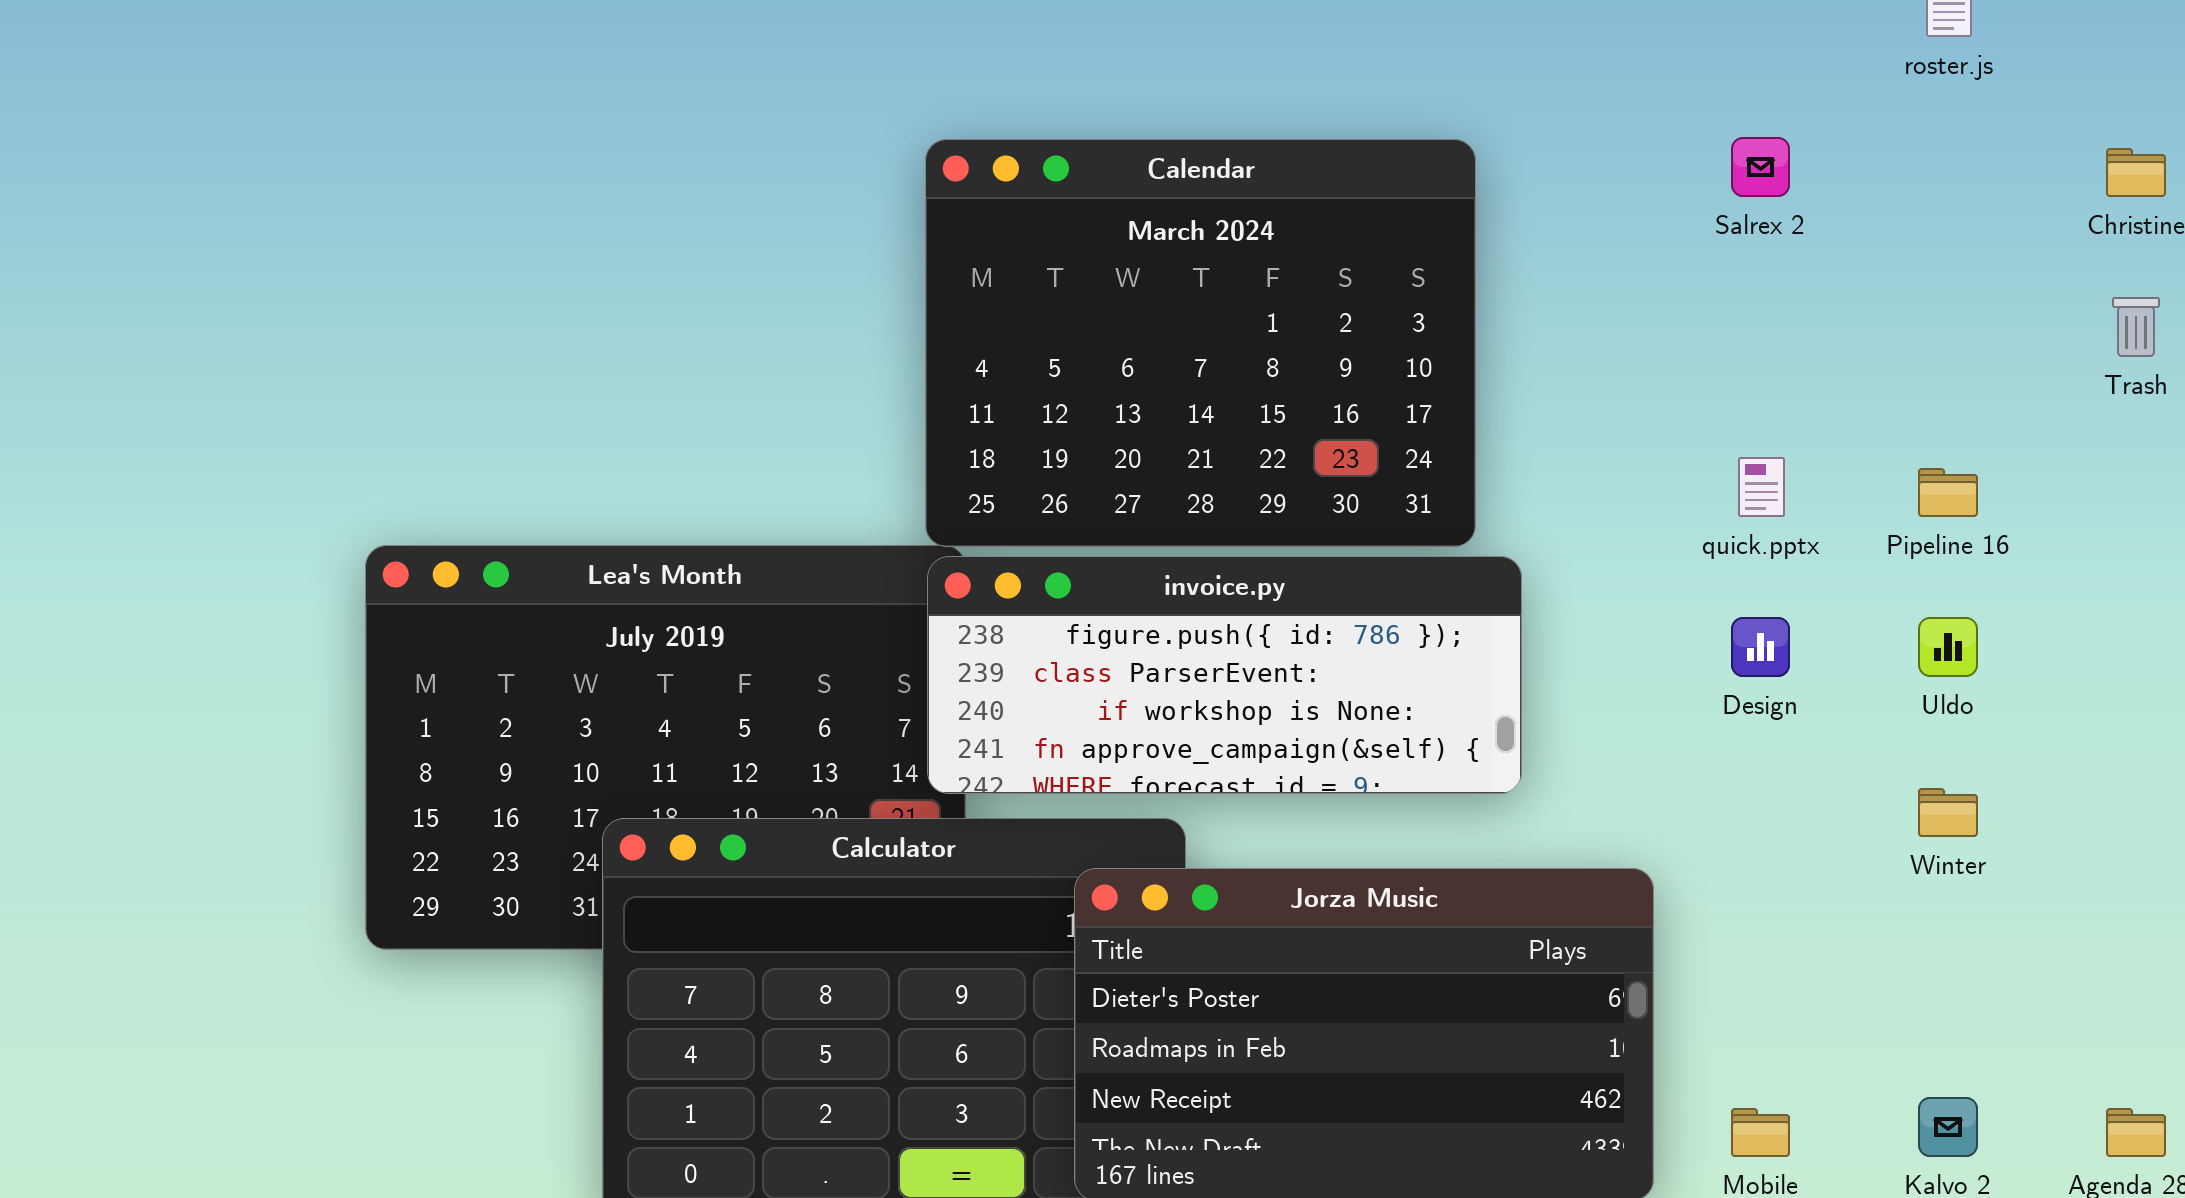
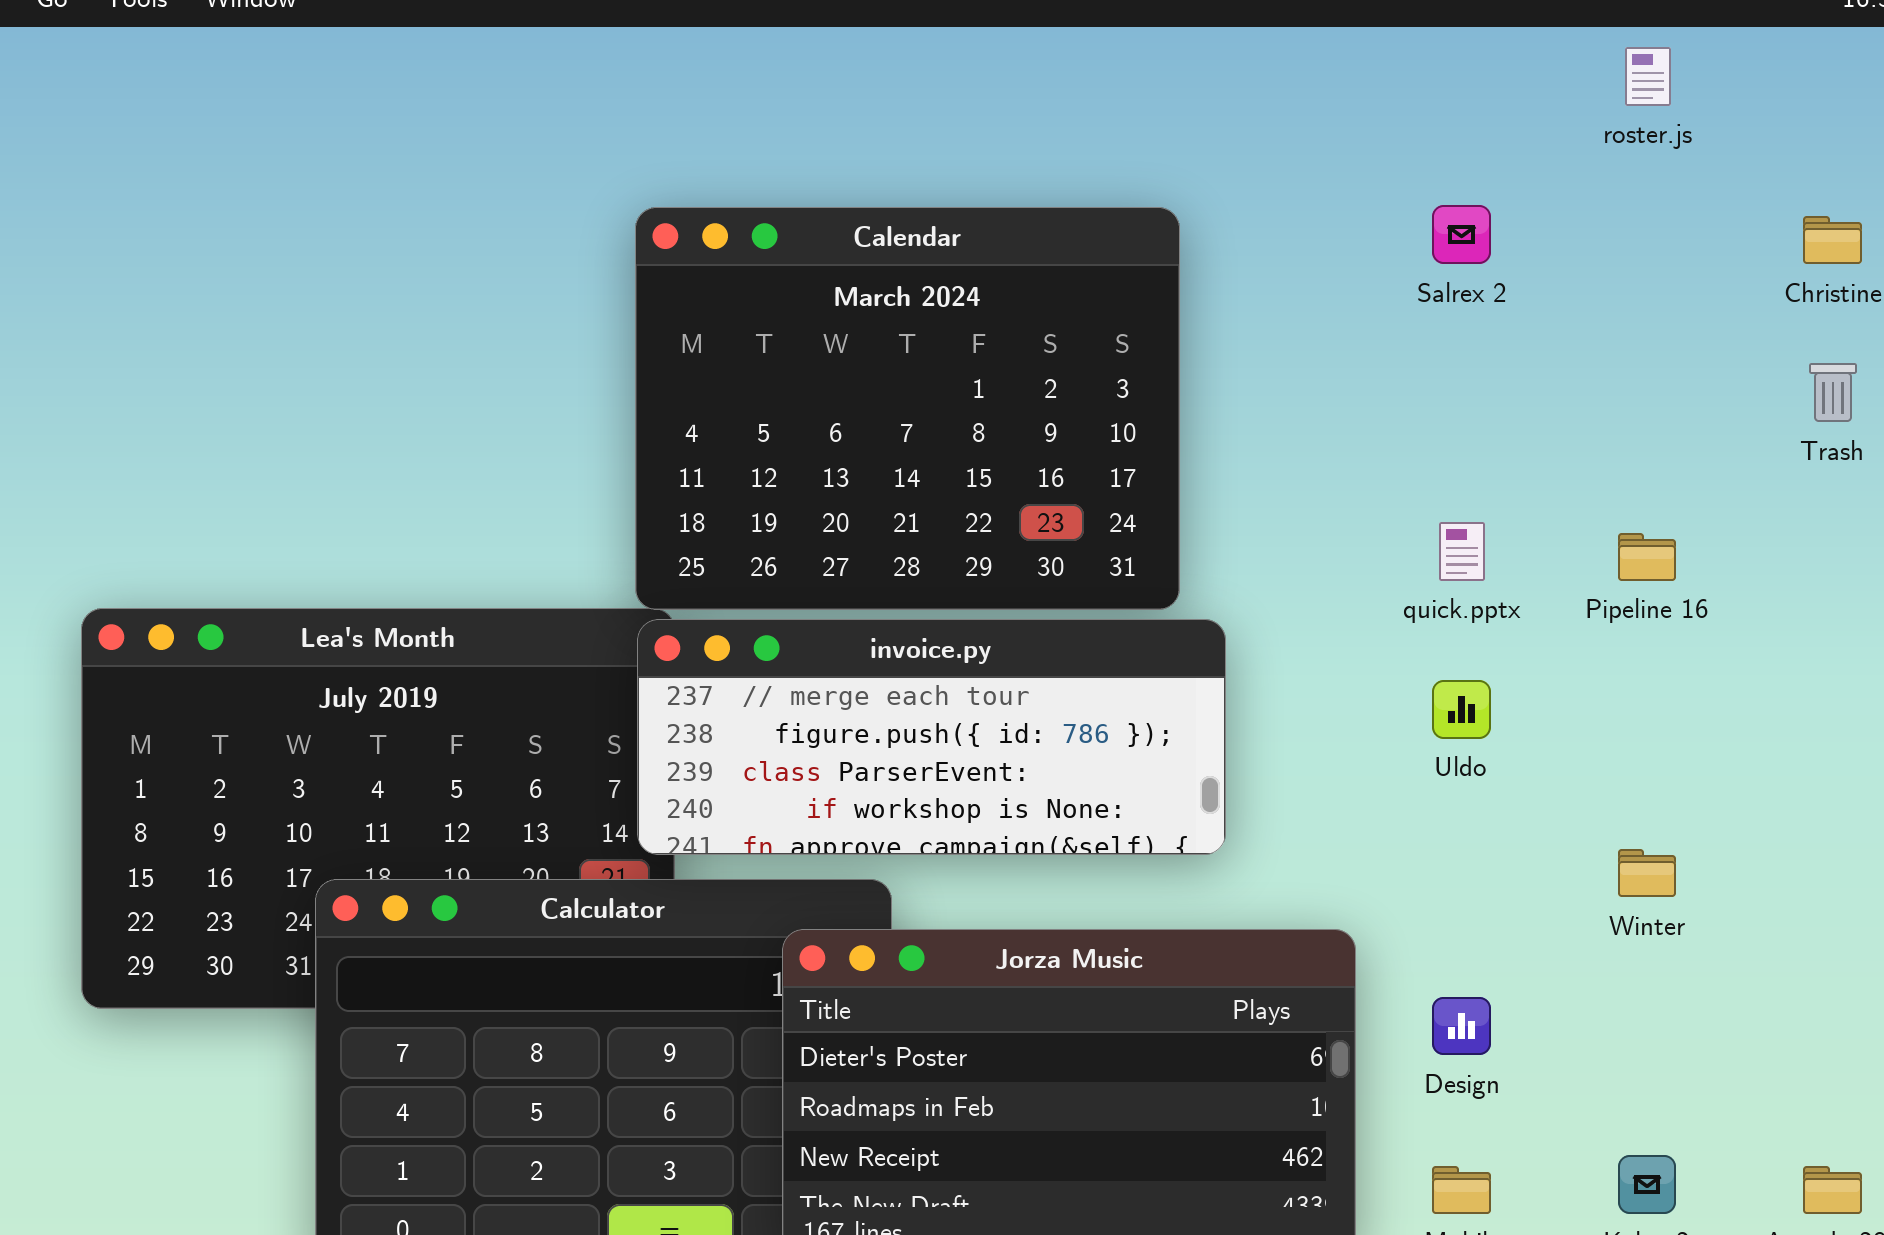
invoice.py: [927,556,1522,794] -> [637,619,1226,855], scrolled up 1 row
Design: [1731,617,1790,677] -> [1432,997,1491,1055], moved
Uldo: [1918,617,1978,677] -> [1432,680,1491,739], moved

